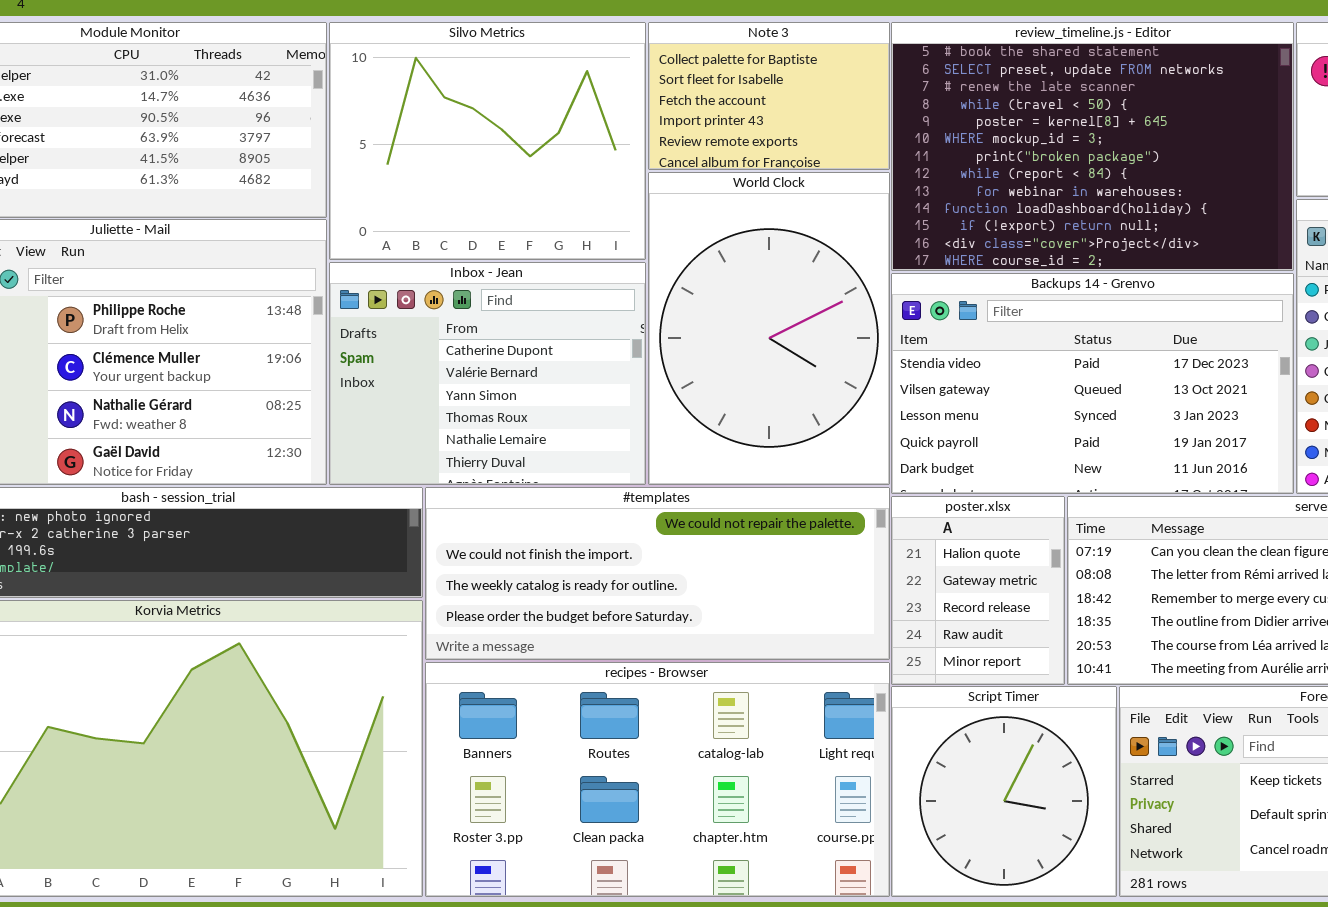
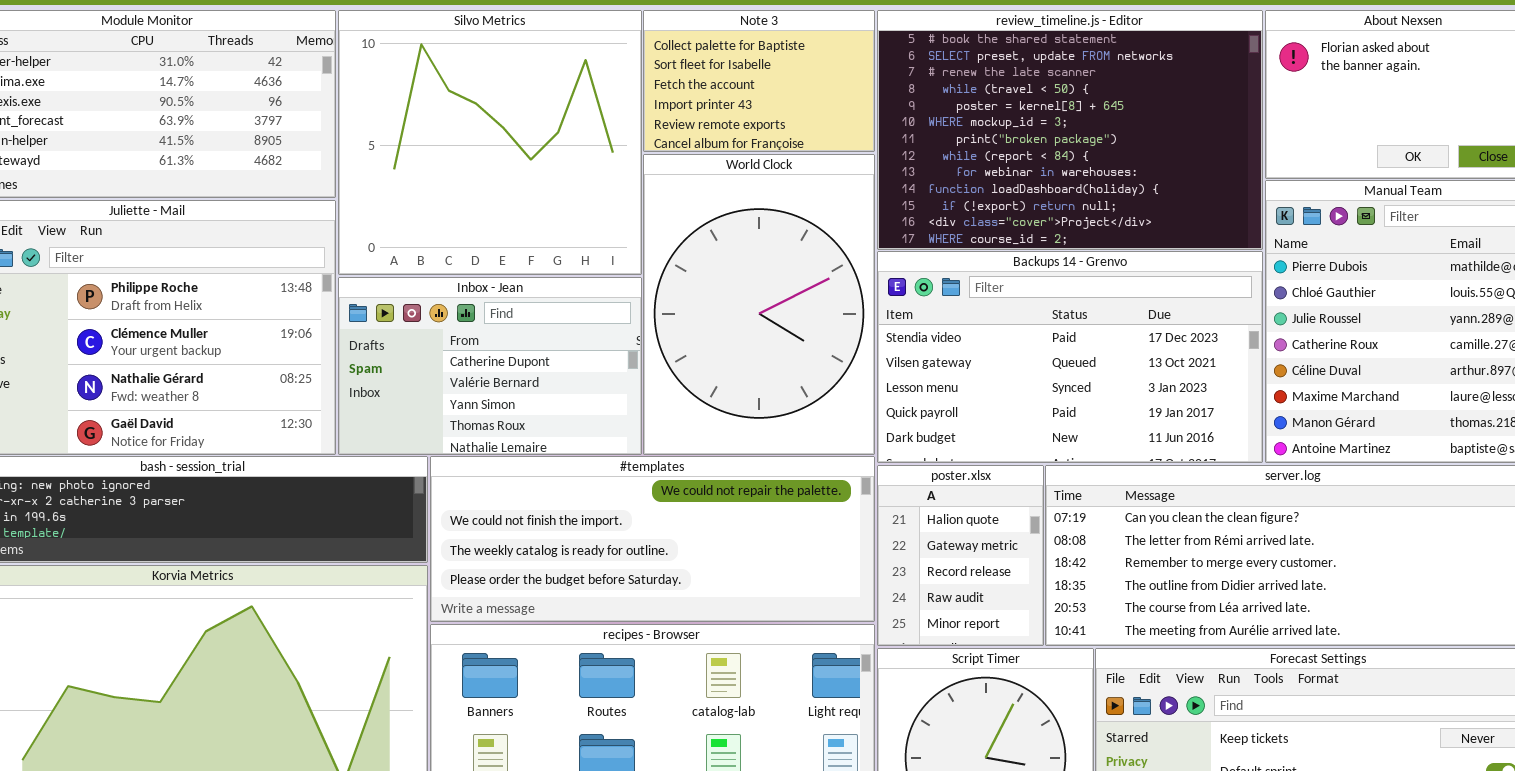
Silvo Metrics: [329,22,646,260] -> [338,10,642,275], resized
Inbox - Jean: [329,262,646,485] -> [338,277,642,455], resized

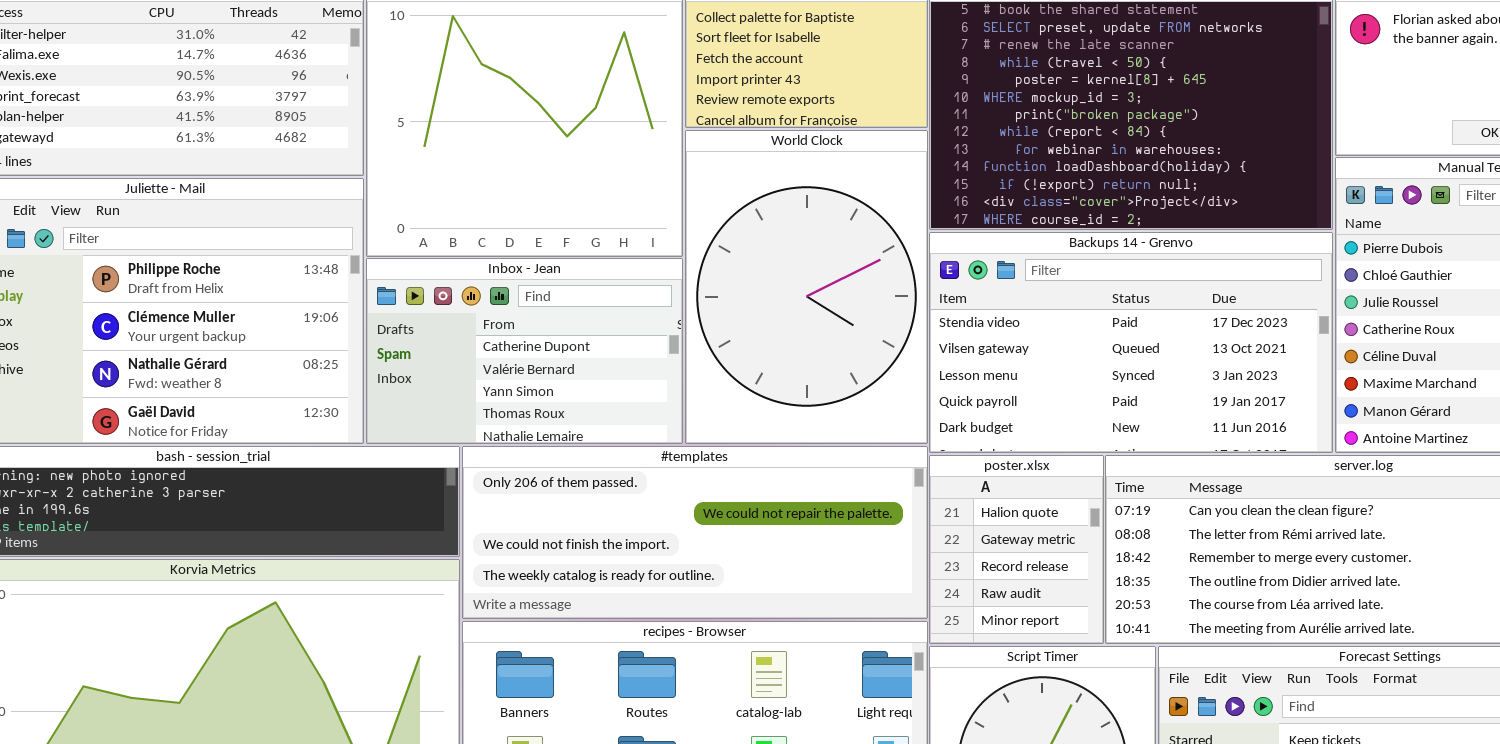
#templates: [430,456,875,622] -> [462,446,928,619], scrolled up 1 row

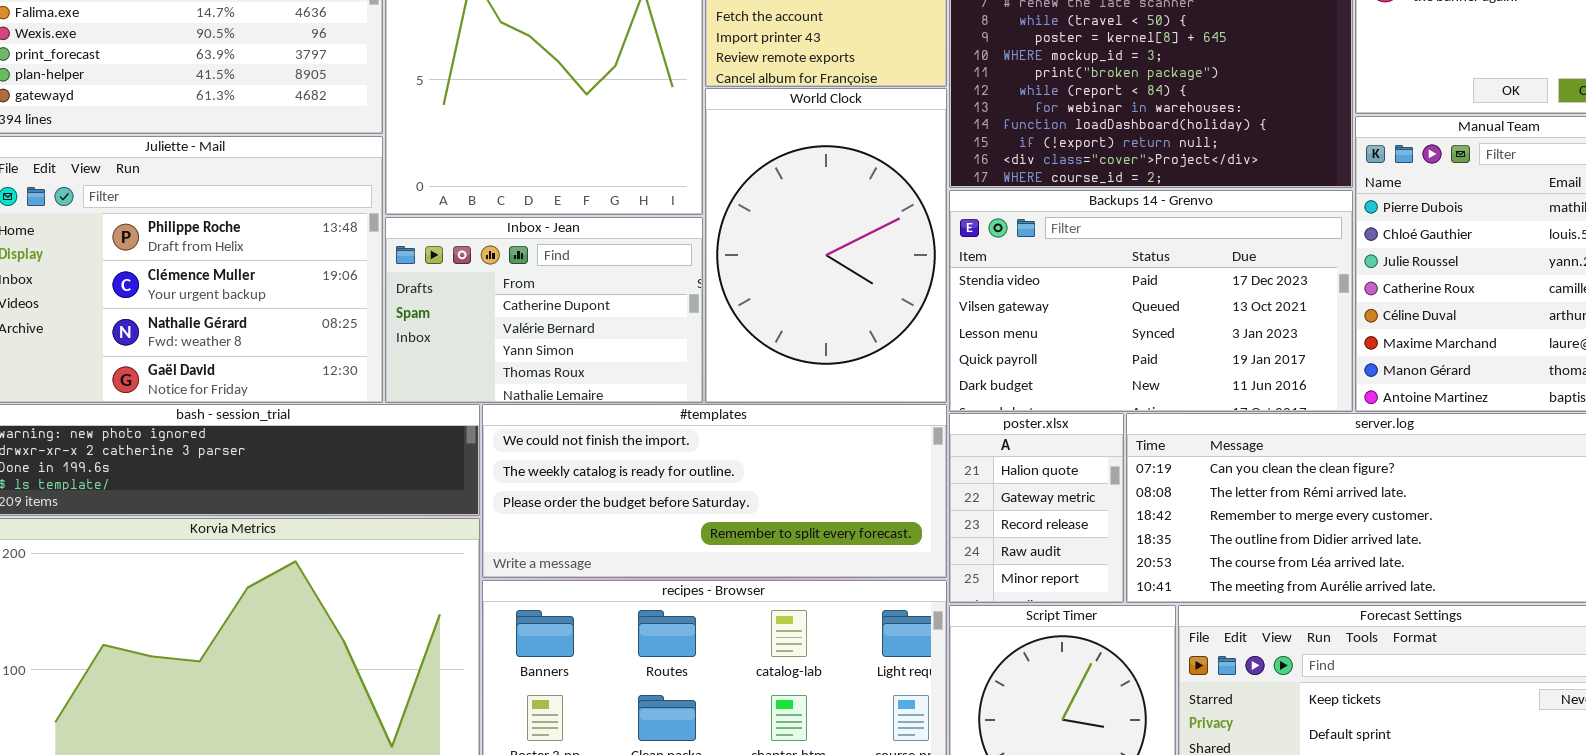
#templates: [462,446,928,619] -> [482,404,947,578], scrolled down 2 rows

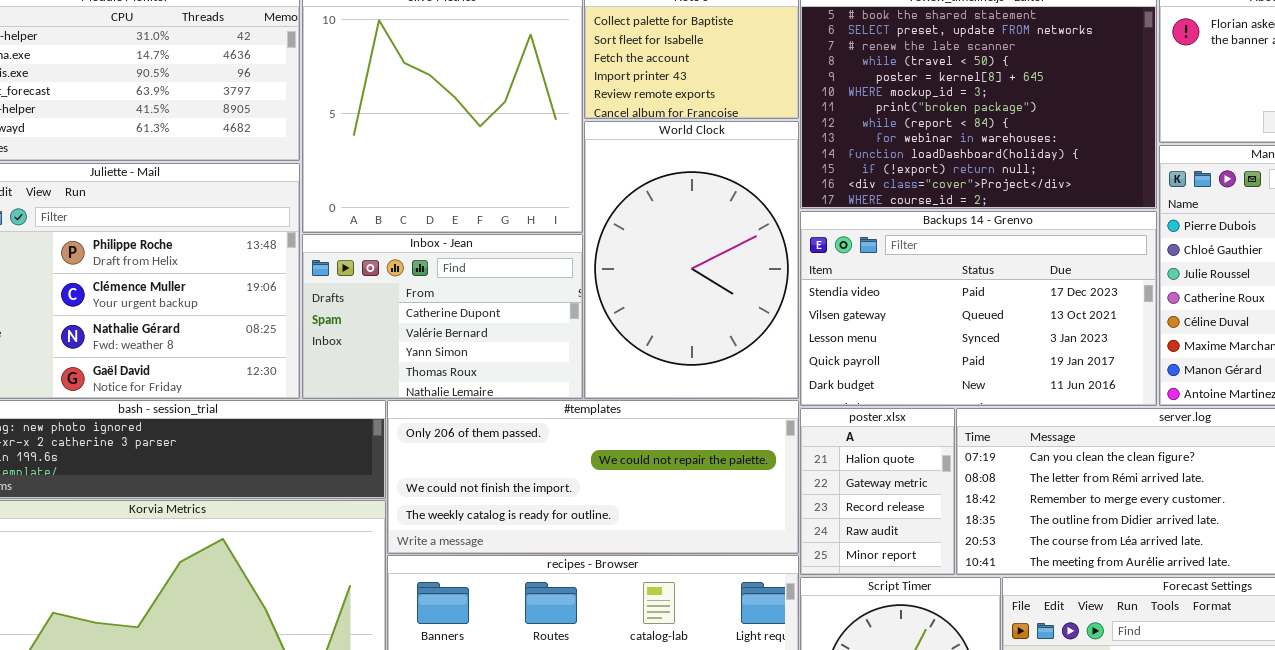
#templates: [482,404,947,578] -> [387,400,799,554], scrolled up 2 rows

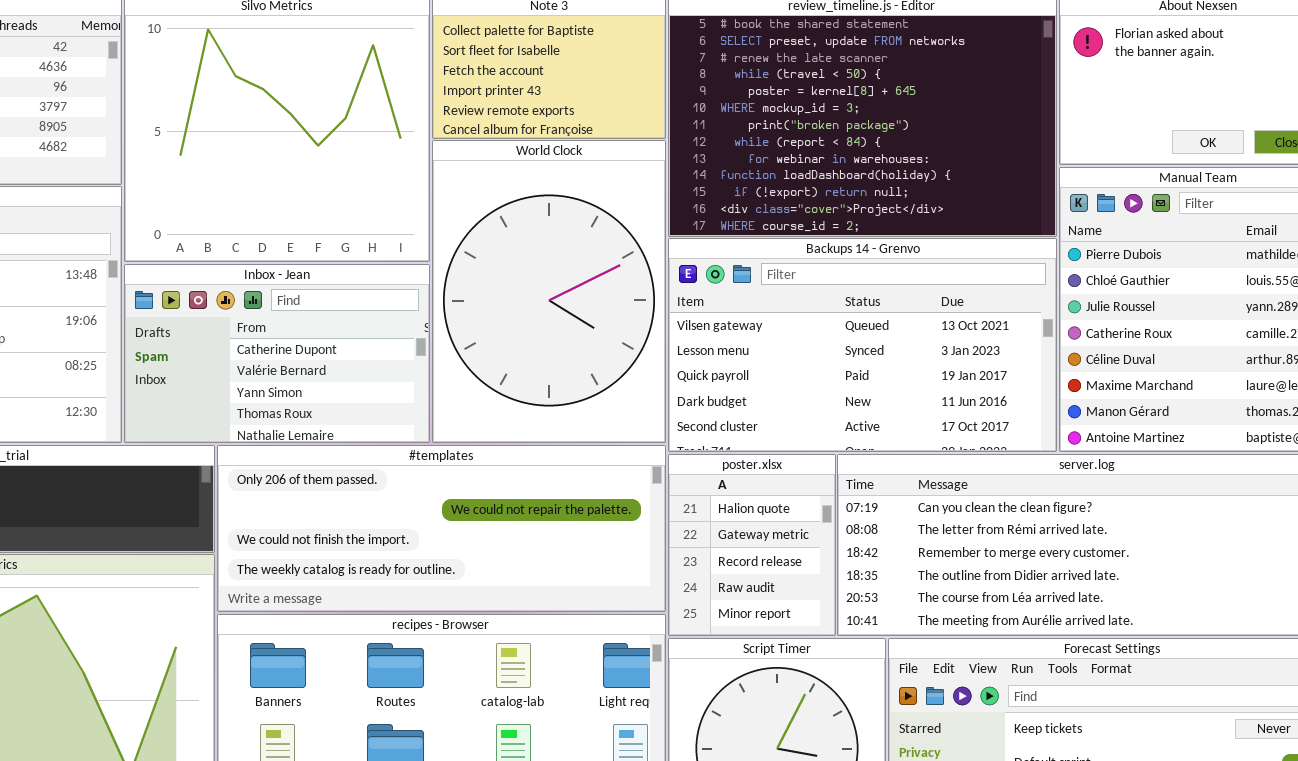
Backups 14 - Grenvo: [800,211,1157,406] -> [668,238,1057,452], scrolled down 1 row

